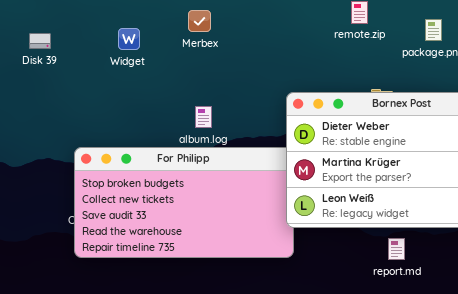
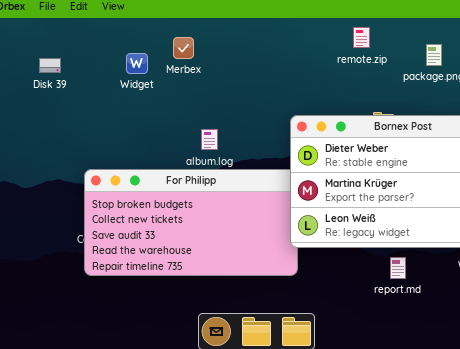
Merbex: [188,10,211,32] -> [173,37,194,59], moved

